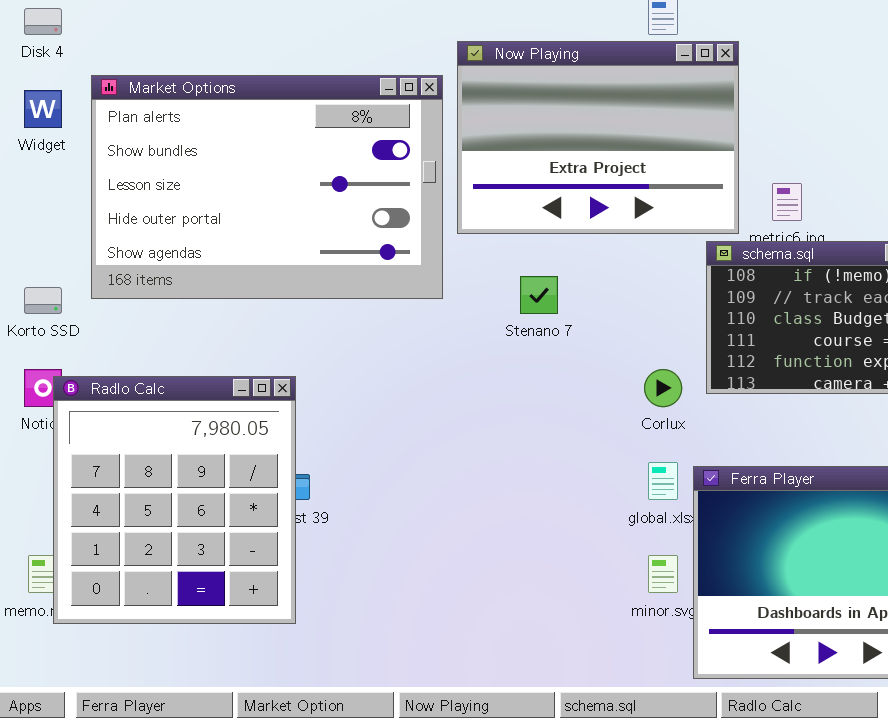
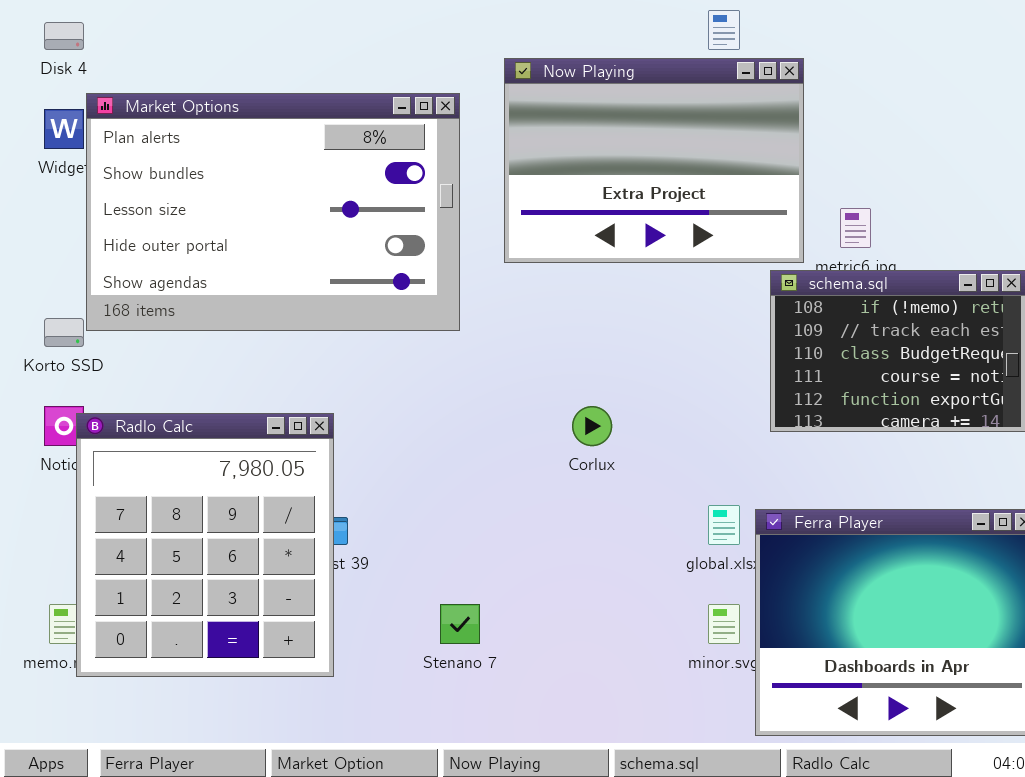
Market Options: [91,75,443,299] -> [86,93,460,331], moved
Stenano 7: [520,276,558,314] -> [440,604,480,644], moved
Corlux: [644,369,682,407] -> [572,406,612,446], moved

